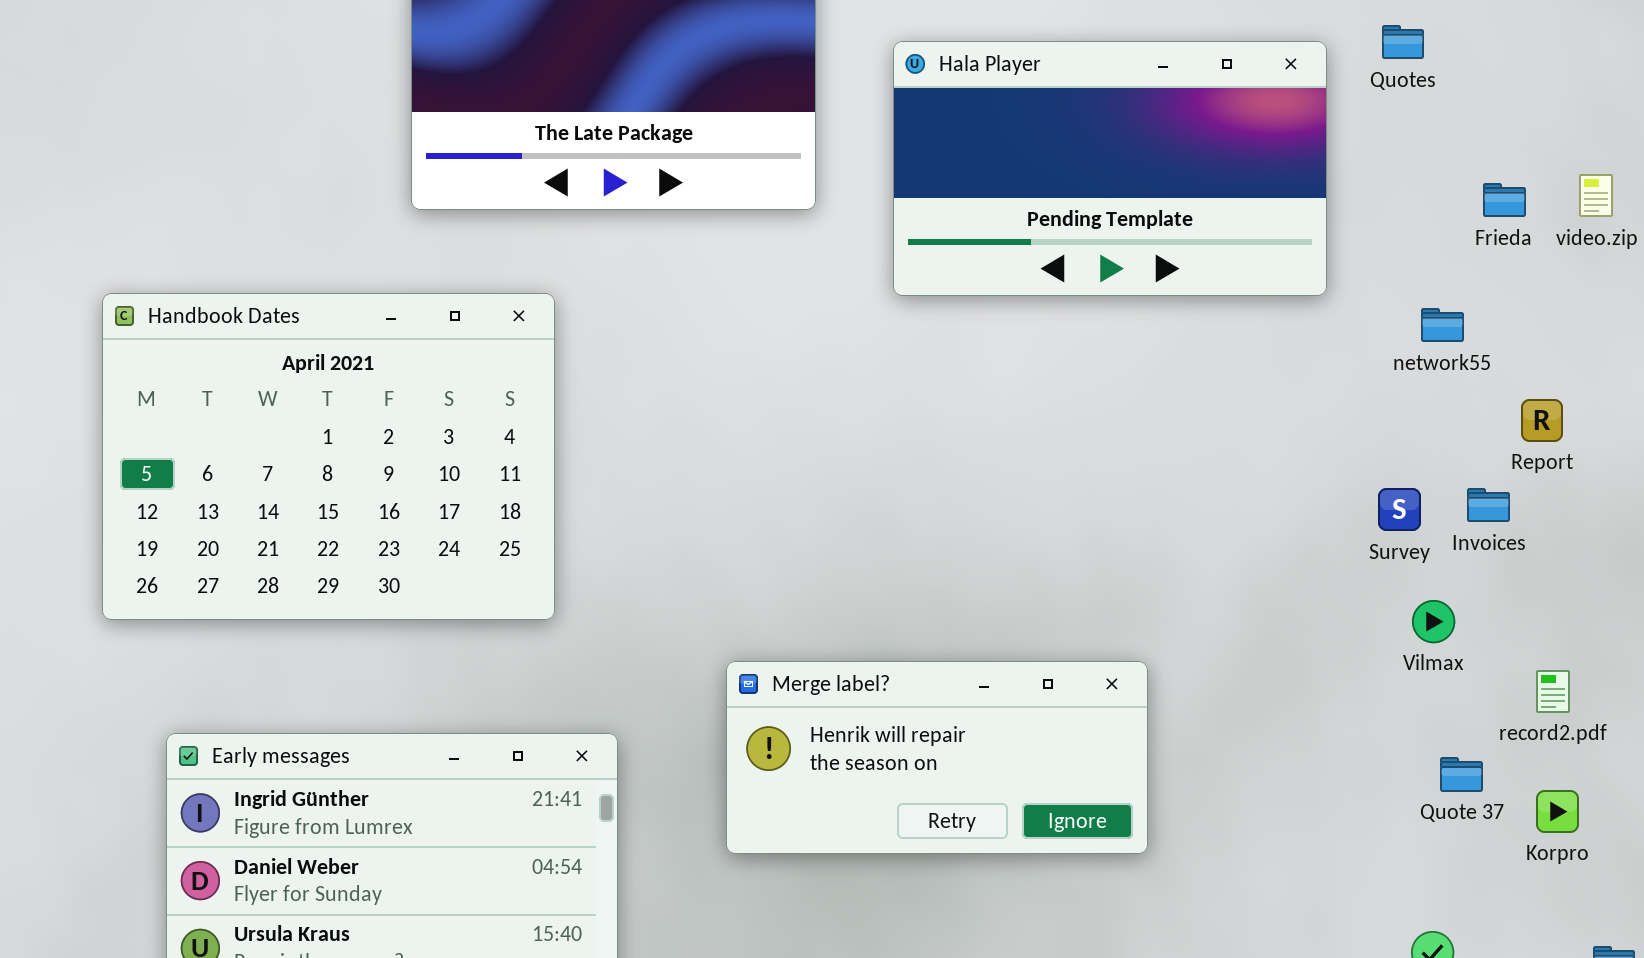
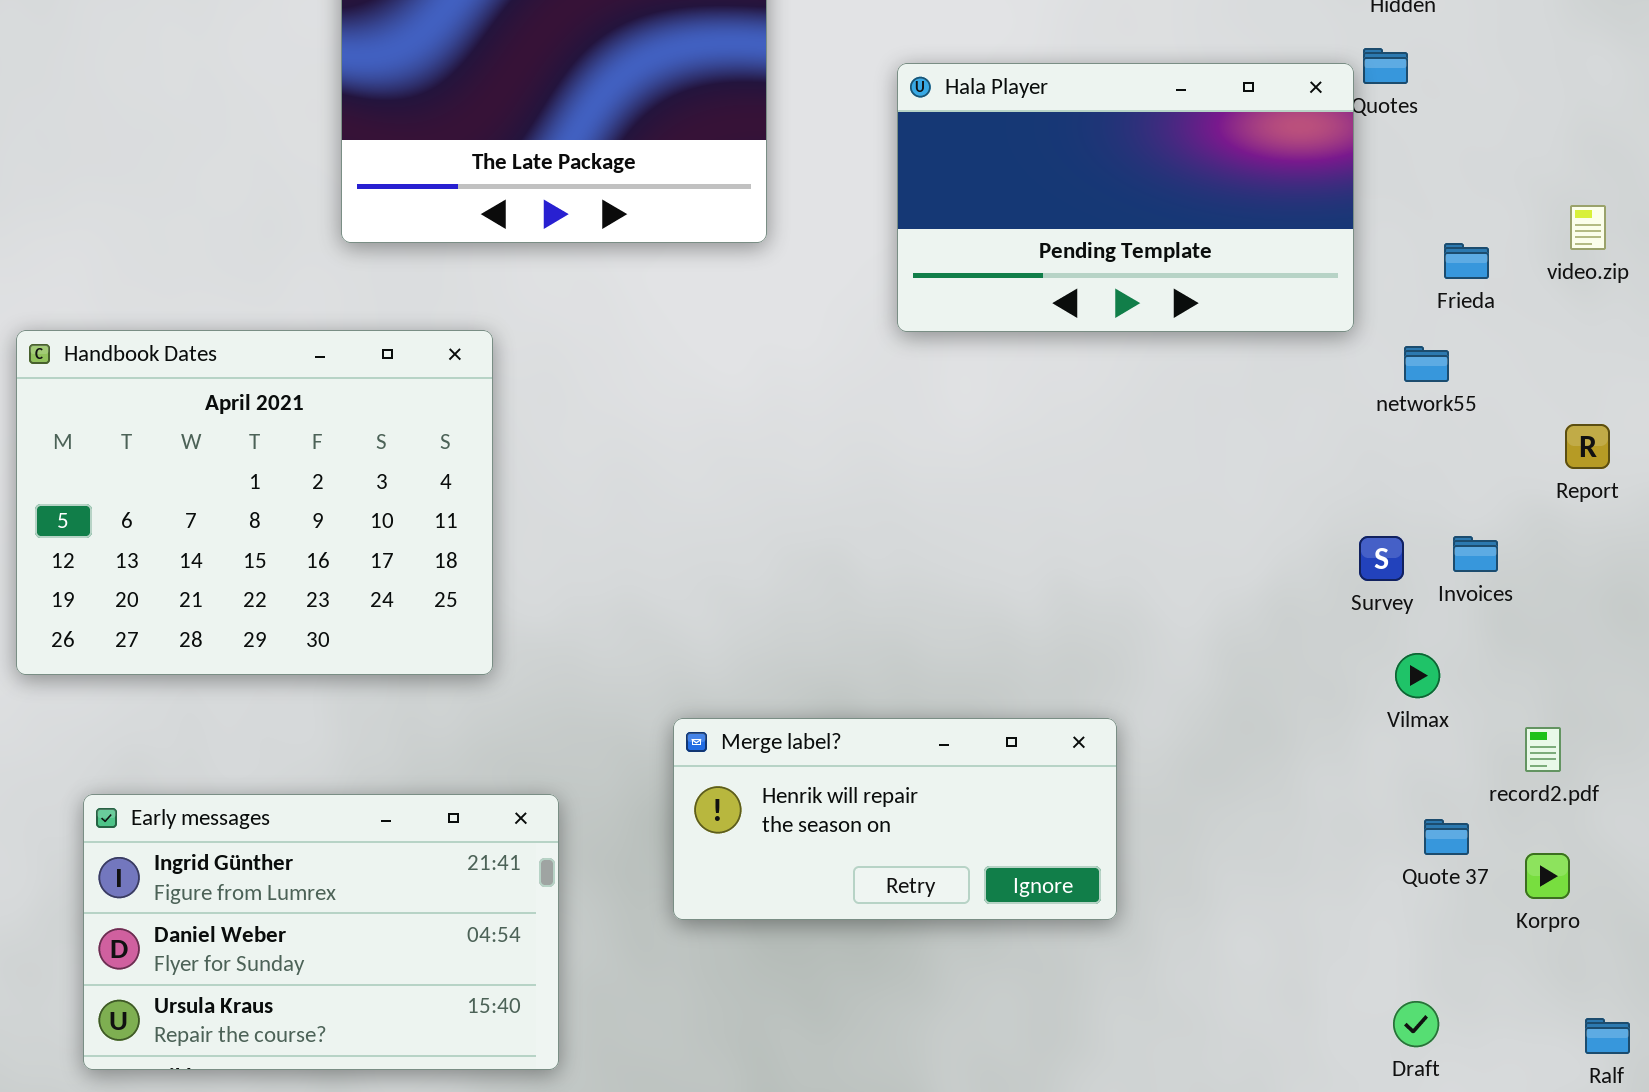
Hala Player: [893,41,1327,296] -> [897,63,1354,332], moved
Frieda: [1483,183,1526,217] -> [1444,243,1489,279], moved
Report: [1521,399,1563,442] -> [1565,424,1610,469], moved

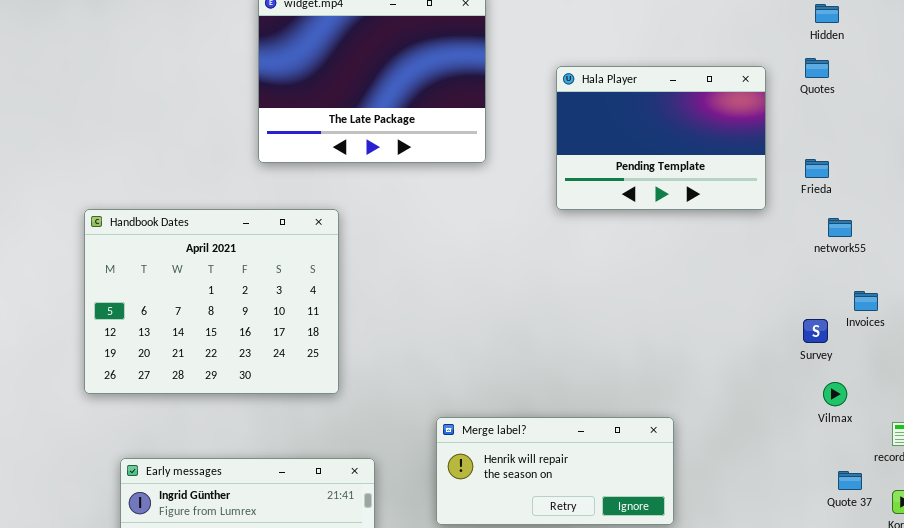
Hala Player: [897,63,1354,332] -> [556,66,766,210], resized
Frieda: [1444,243,1489,279] -> [805,159,829,178], moved
Invoices: [1453,536,1498,572] -> [854,291,878,311], moved

